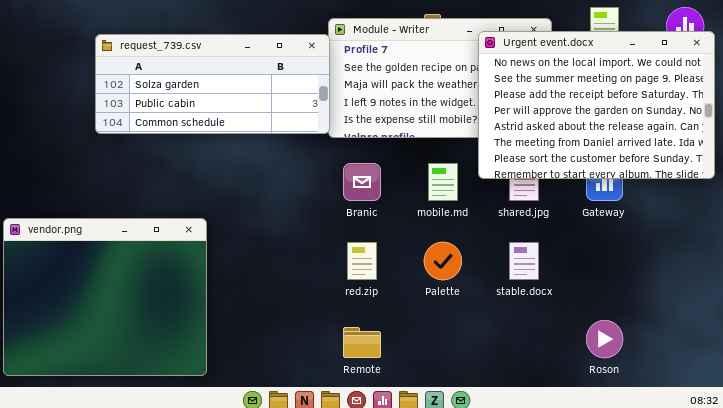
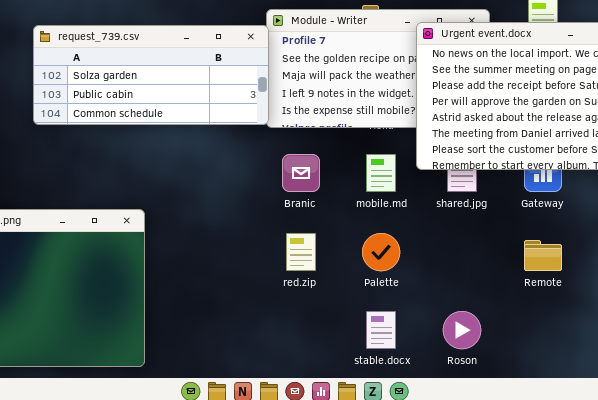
stable.docx: [509,242,539,280] -> [366,311,396,349], moved
Roson: [586,320,623,358] -> [443,311,481,349], moved
Remote: [343,327,381,358] -> [524,240,562,271], moved

